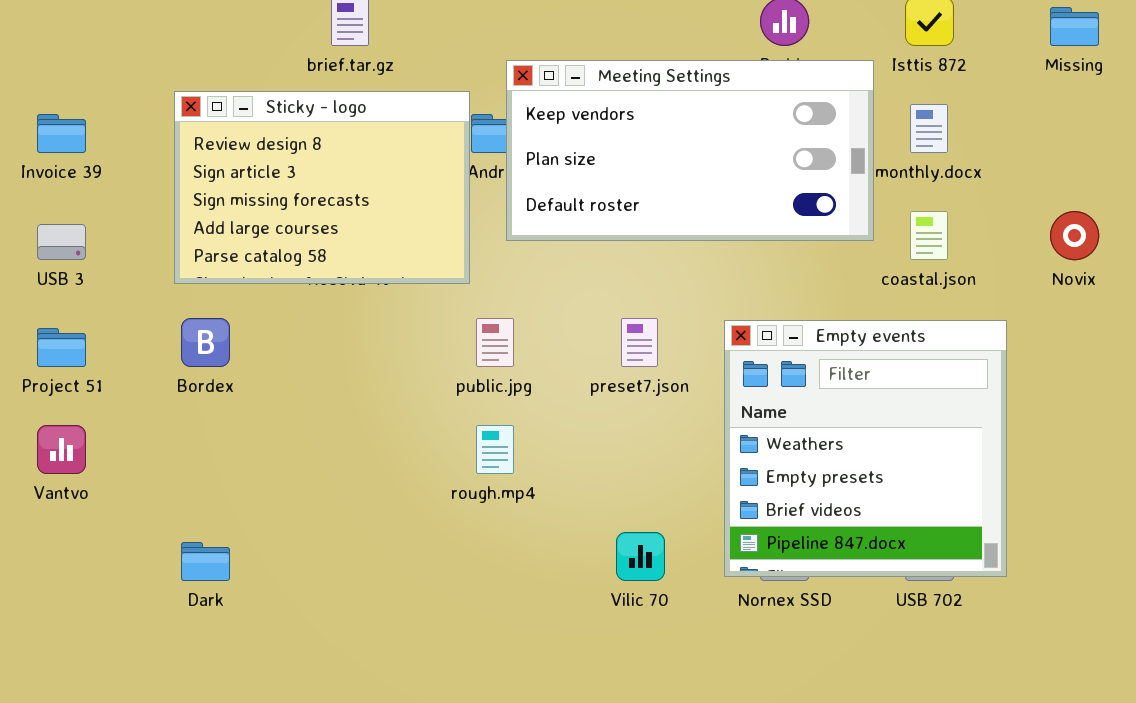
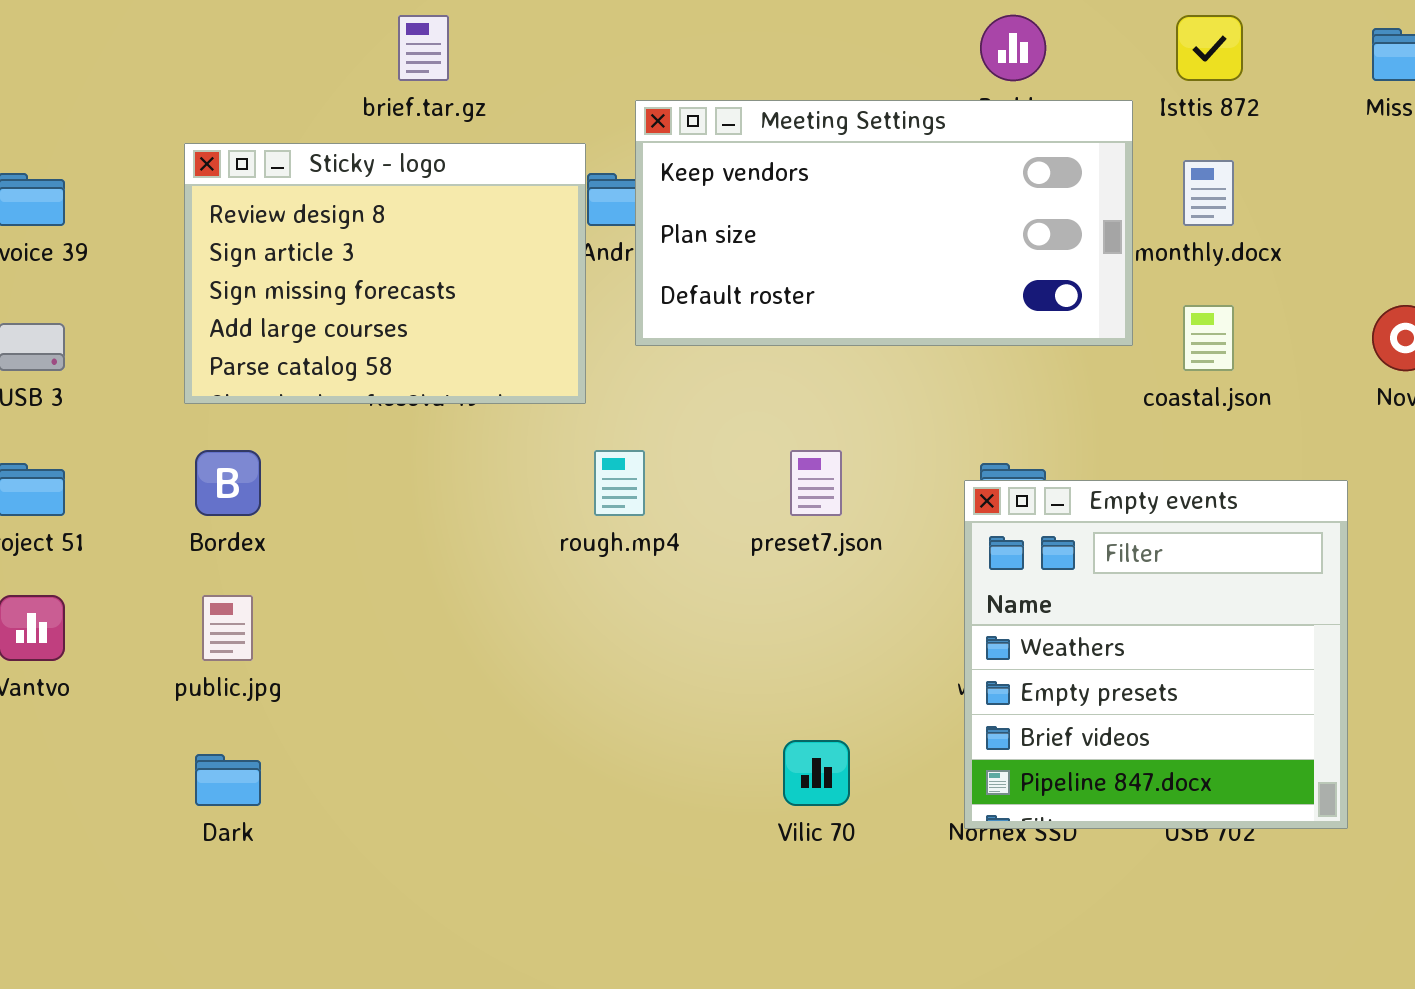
public.jpg: [476,318,514,367] -> [202,595,253,661], moved
Empty events: [724,320,1007,577] -> [964,480,1348,829], moved
rough.mp4: [476,425,514,474] -> [594,450,645,516], moved

